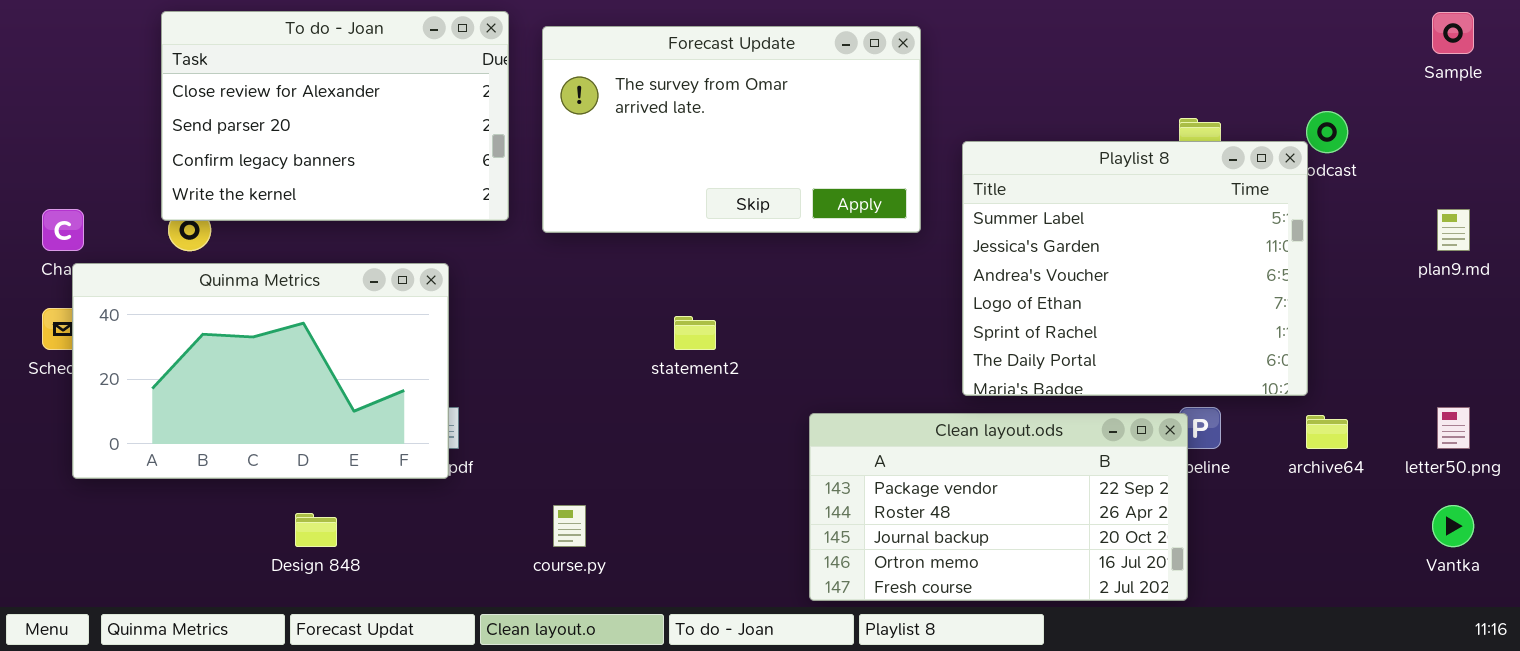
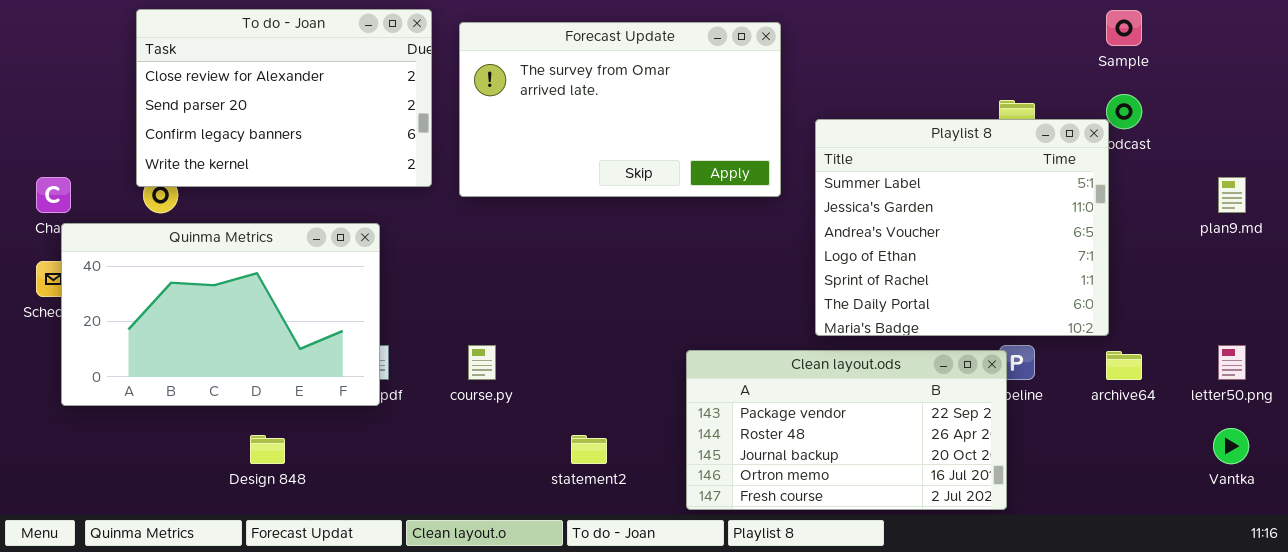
Sample: [1432,12,1474,54] -> [1106,10,1142,46], moved
statement2: [674,316,716,350] -> [571,435,607,464], moved
course.py: [553,505,586,547] -> [468,345,496,380], moved

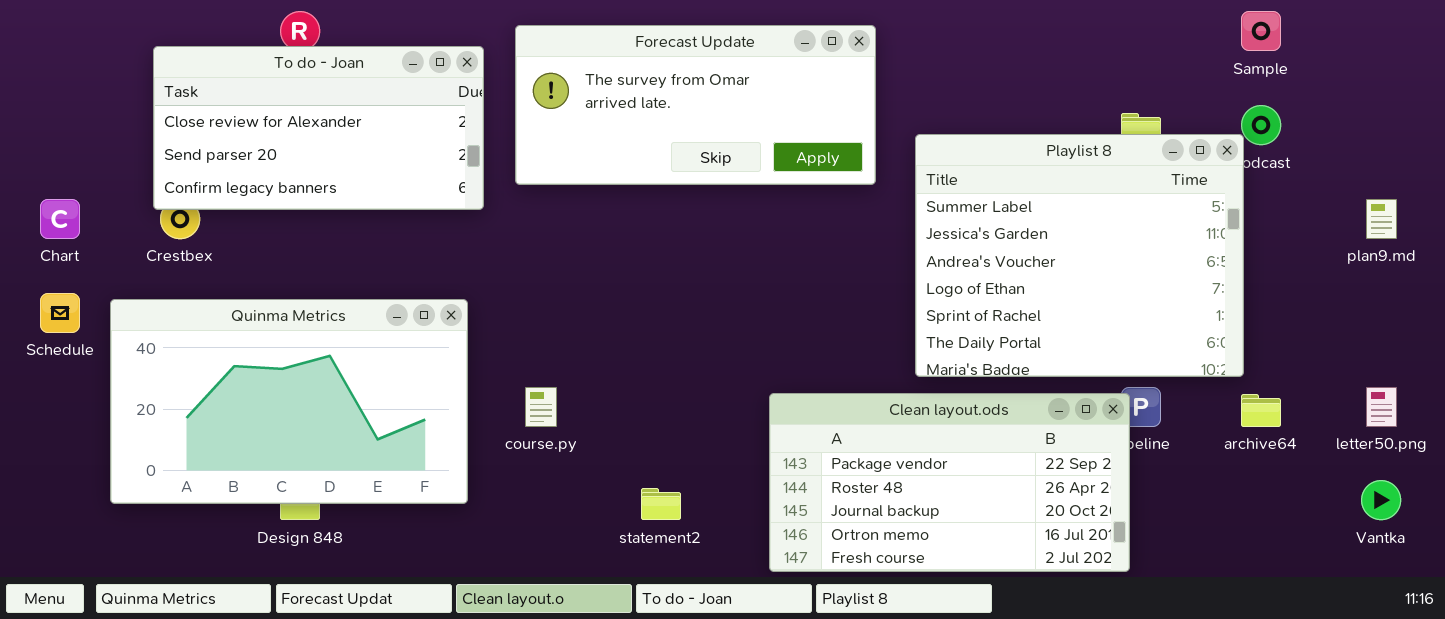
To do - Joan: [136,9,432,187] -> [153,46,484,210], resized
Forecast Update: [459,22,781,197] -> [515,25,876,185], resized
Quinma Metrics: [61,223,380,406] -> [110,299,468,504], moved

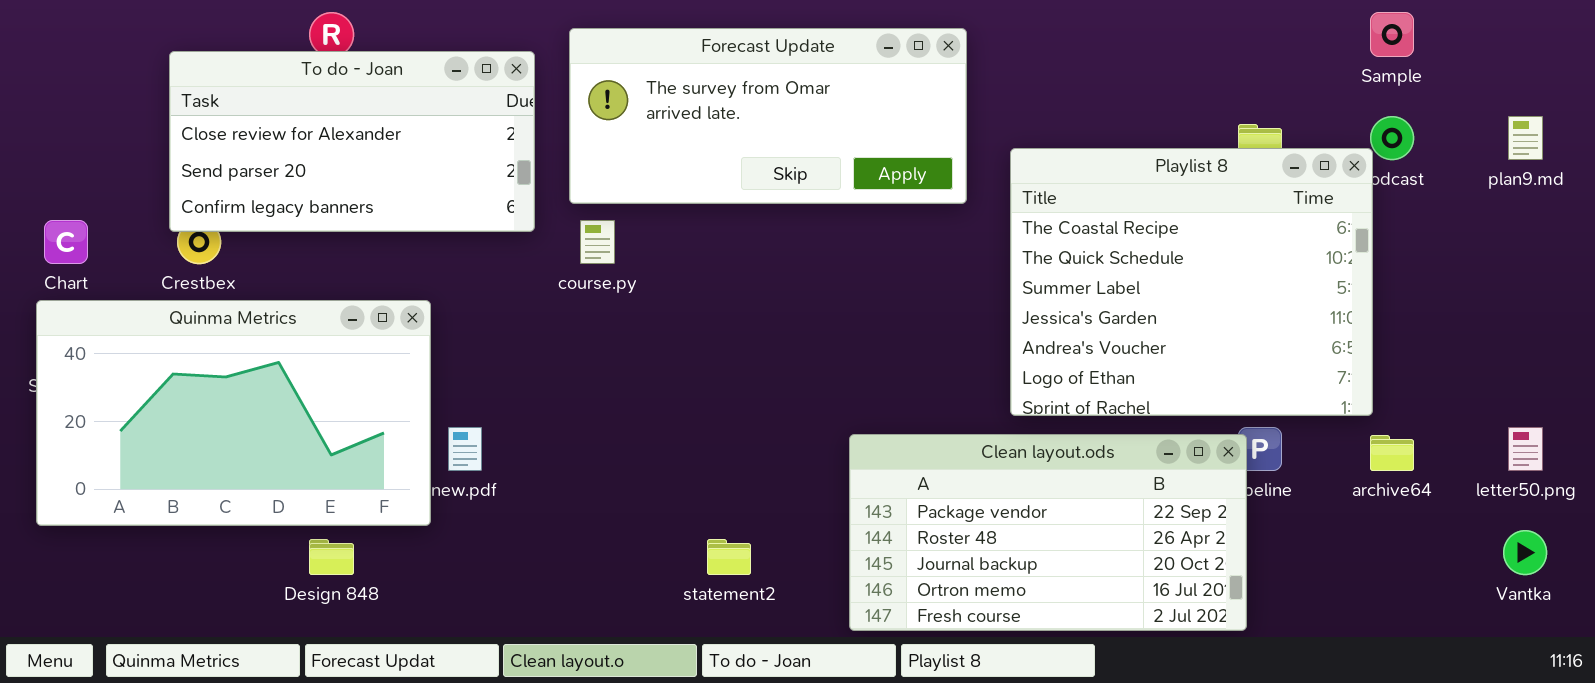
Playlist 8: [915,134,1244,377] -> [1010,148,1373,416], scrolled up 2 rows
plan9.md: [1366,199,1397,239] -> [1508,116,1543,160], moved
Quinma Metrics: [110,299,468,504] -> [36,300,431,526], moved
course.py: [525,387,557,427] -> [580,220,615,264], moved

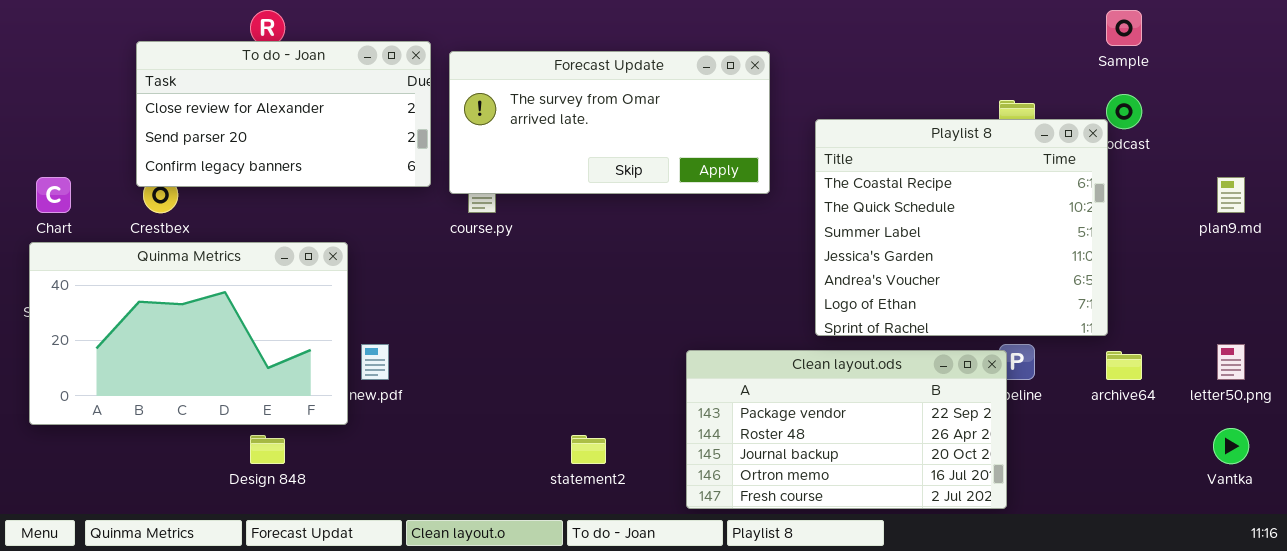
Forecast Update: [569,28,967,204] -> [449,51,770,194], moved
plan9.md: [1508,116,1543,160] -> [1217,177,1245,213], moved

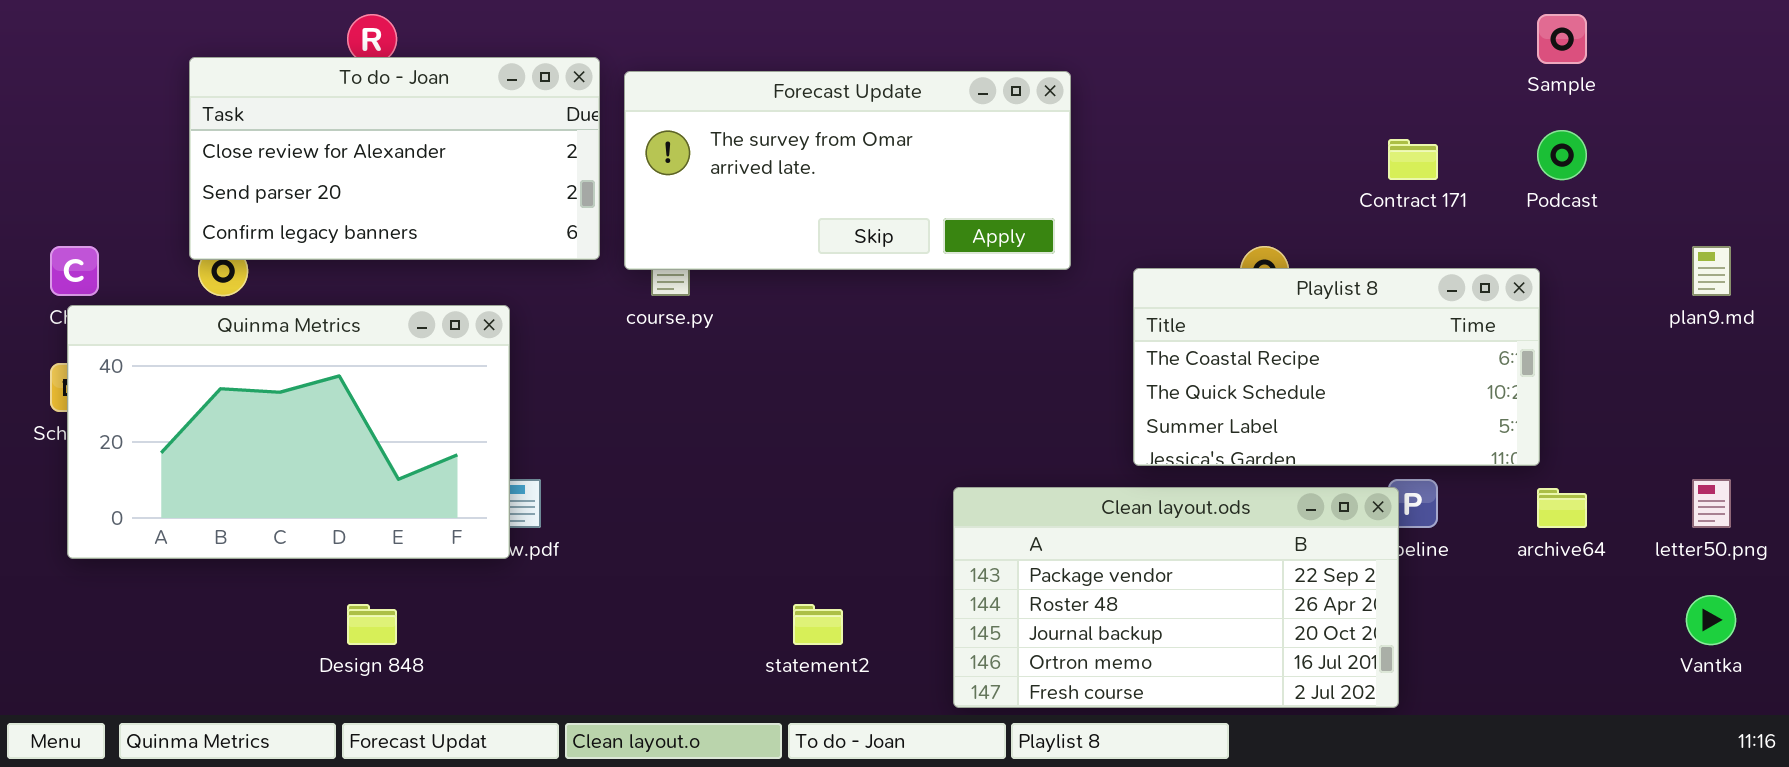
Playlist 8: [815,119,1108,336] -> [1133,268,1540,466], resized
Quinma Metrics: [29,242,348,425] -> [67,305,510,559], moved

